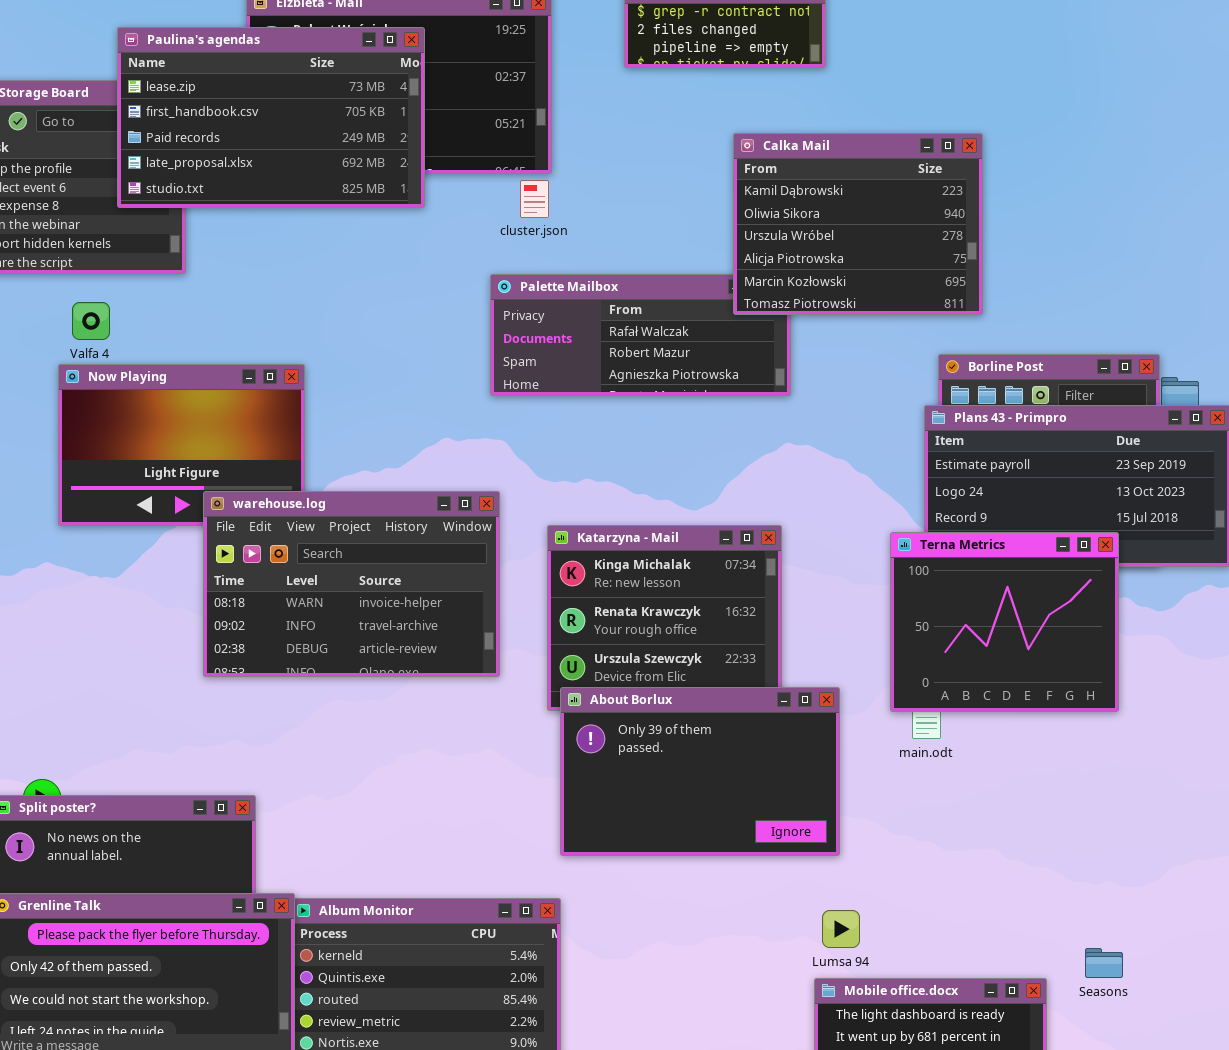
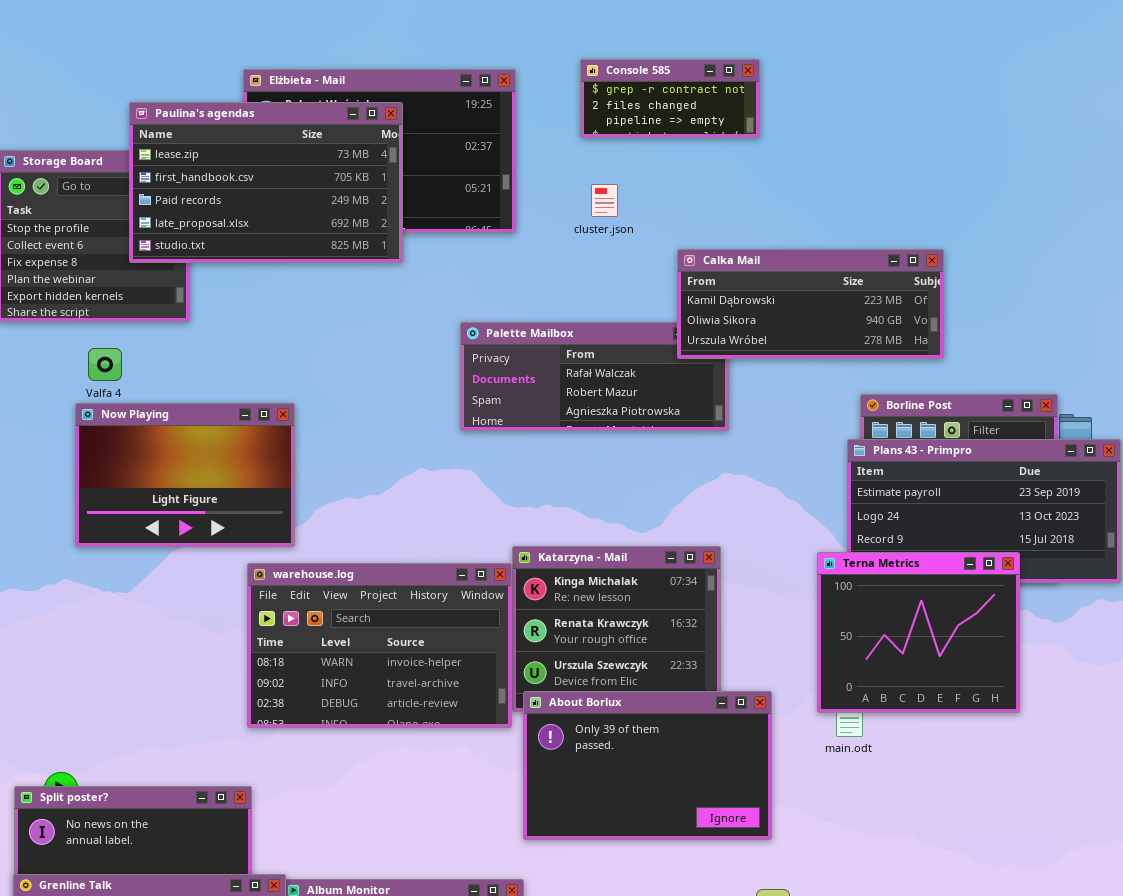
Calka Mail: [733,133,983,315] -> [677,249,944,359], resized
cluster.json: [520,180,549,218] -> [591,184,618,217], moved
warehouse.log: [203,491,500,677] -> [247,563,512,728], moved

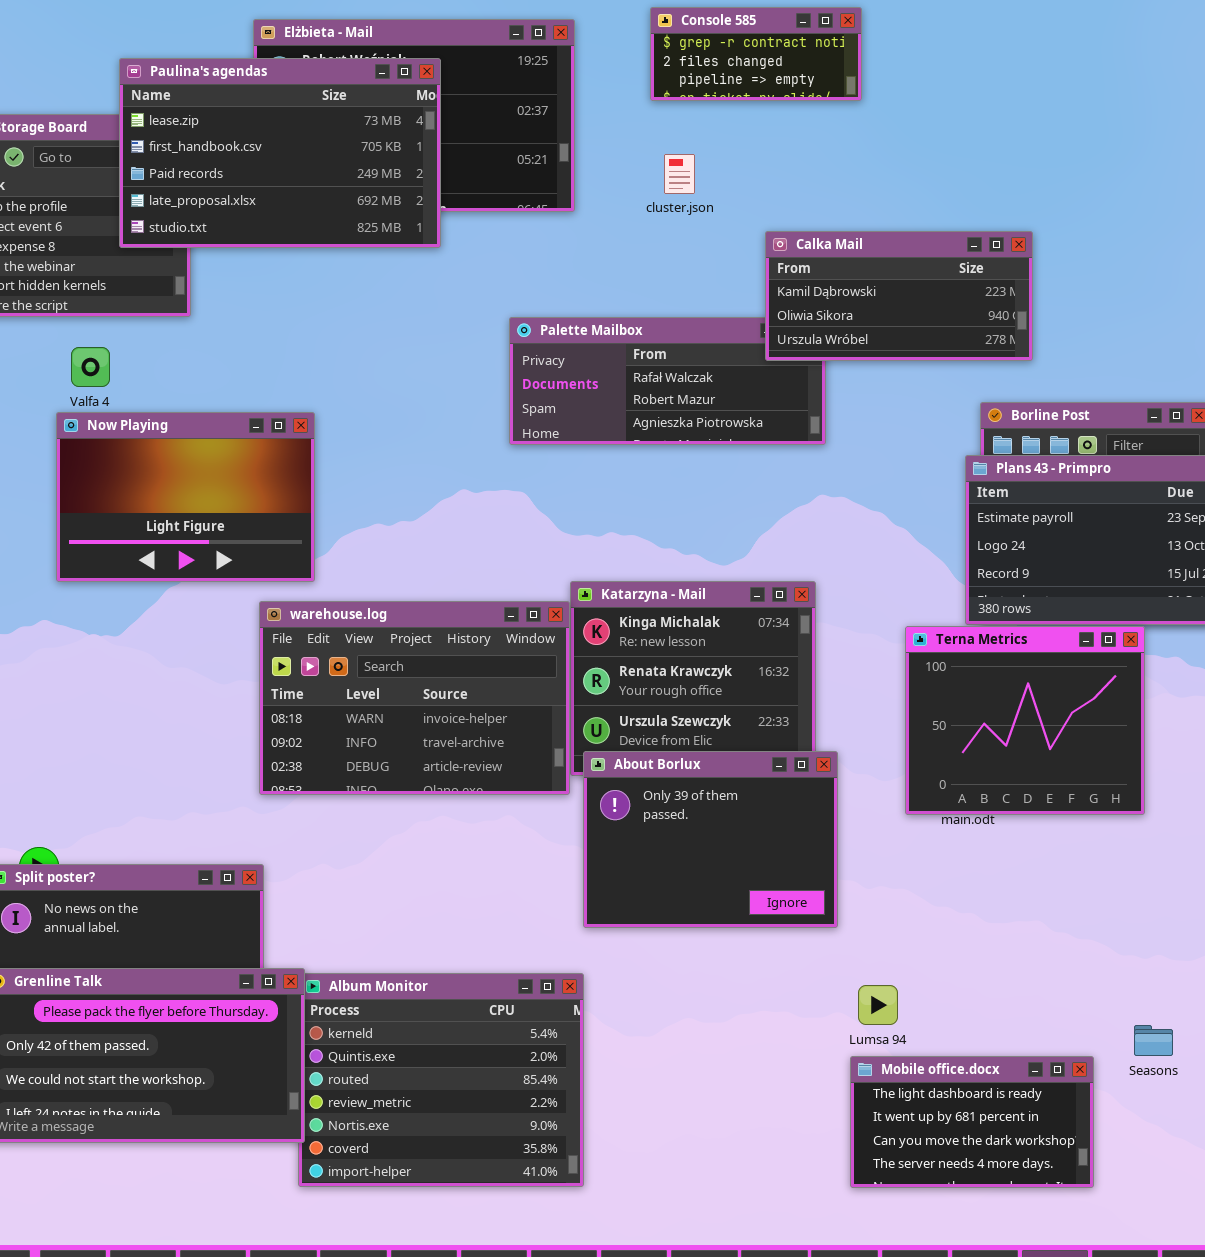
Calka Mail: [677,249,944,359] -> [765,231,1033,361], resized
Terna Metrics: [817,552,1020,713] -> [905,626,1145,815], moved
About Borlux: [523,691,772,840] -> [583,751,838,928], resized

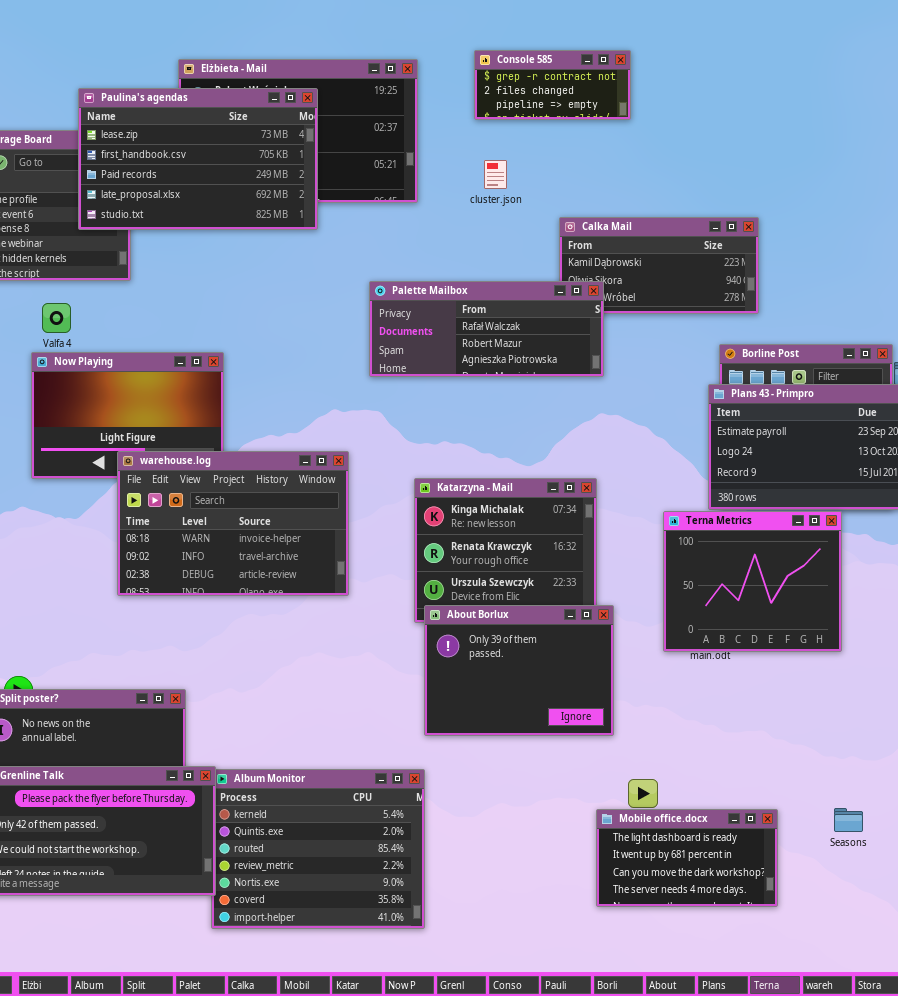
Palette Mailbox: [509,317,826,445] -> [369,281,604,377], raised
warehouse.log: [259,601,570,795] -> [117,451,349,596], moved
Mobile office.docx: [850,1056,1094,1188] -> [596,809,778,907], moved

